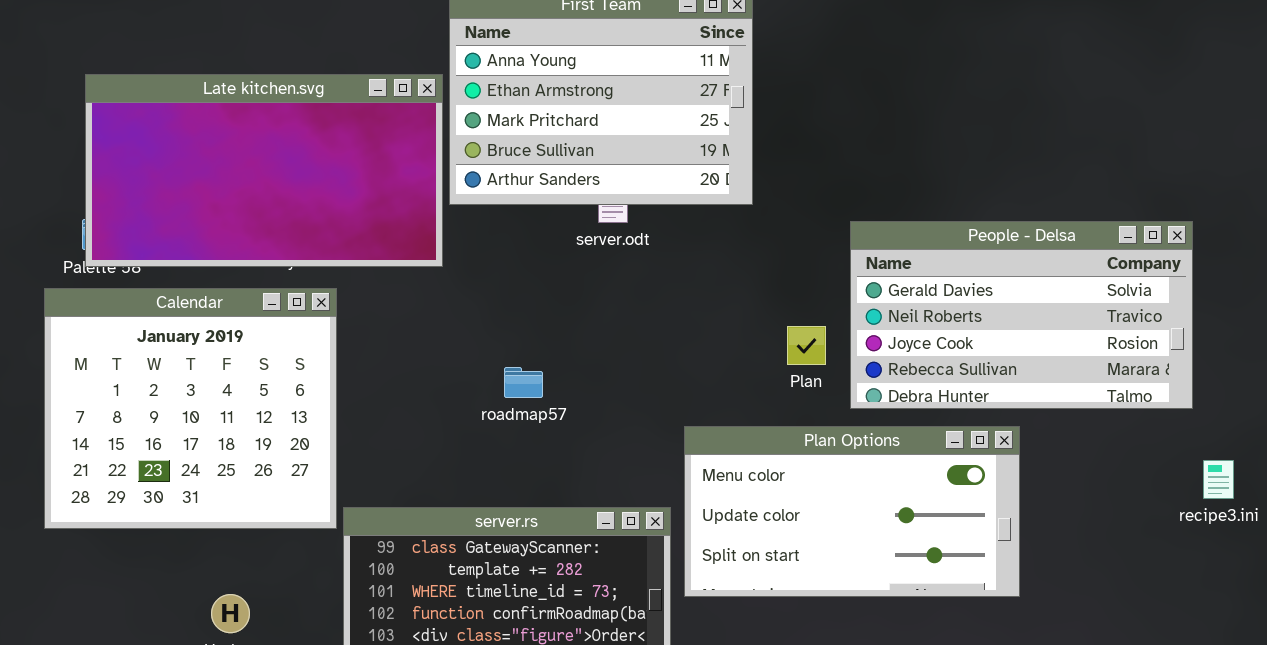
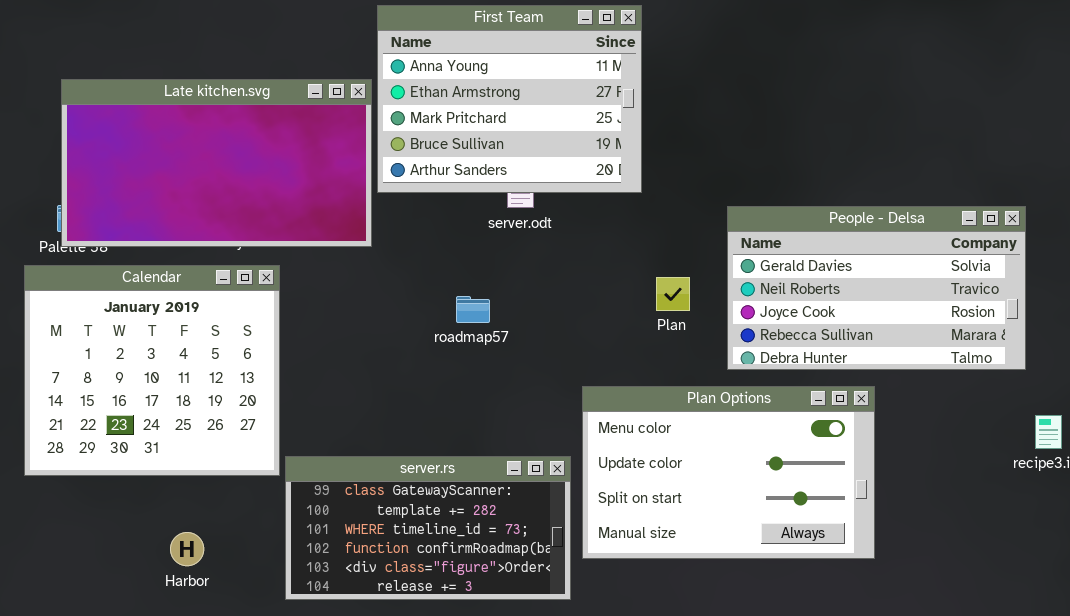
Plan: [787,326,826,365] -> [656,277,690,311], moved
roadmap57: [504,367,543,398] -> [456,296,490,323], moved
Plan Options: [684,426,1020,597] -> [582,386,875,559], resized

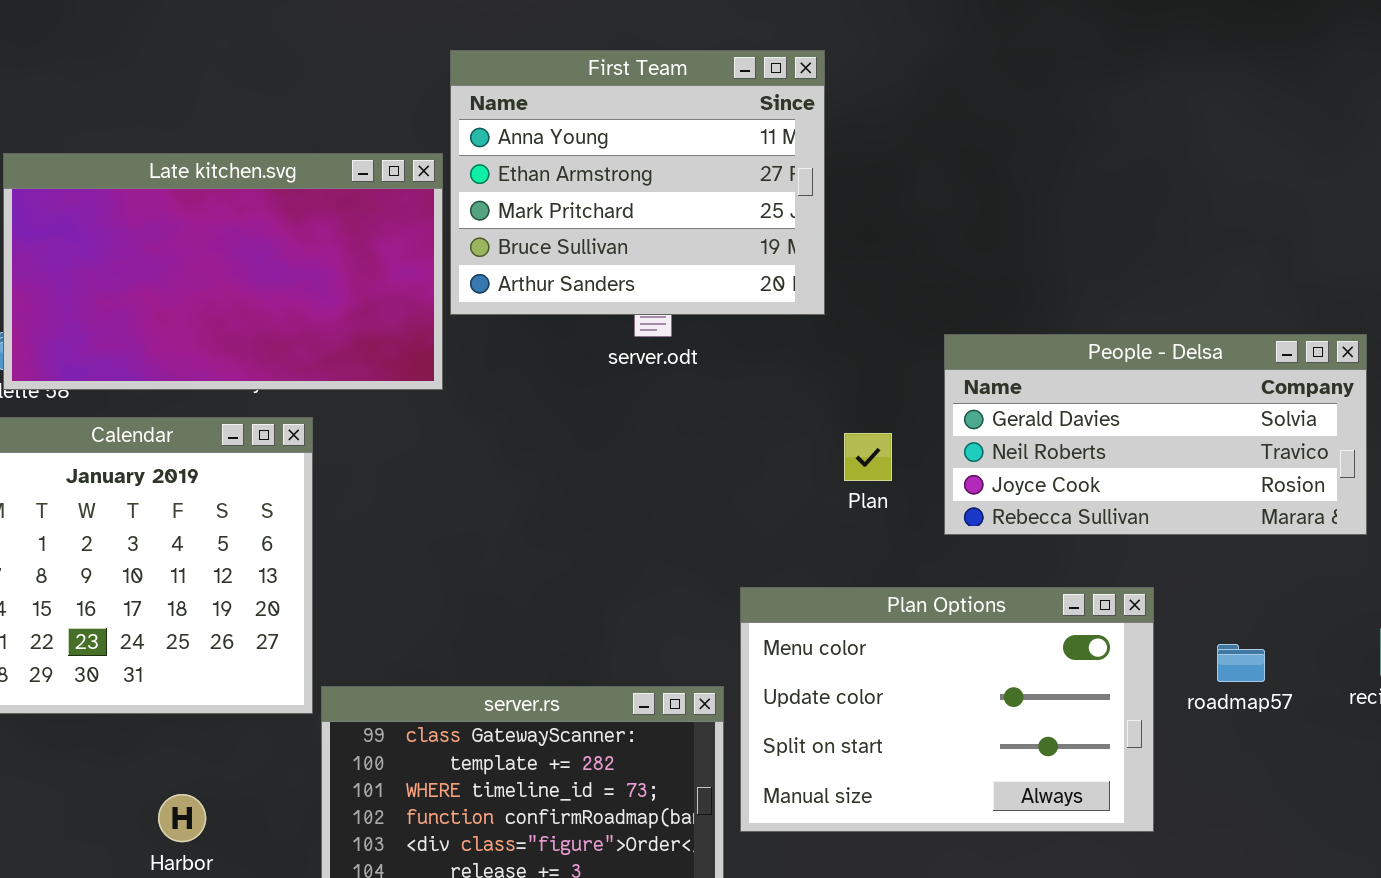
People - Delsa: [727,206,1026,370] -> [944,334,1367,535], resized
roadmap57: [456,296,490,323] -> [1217,644,1265,682], moved

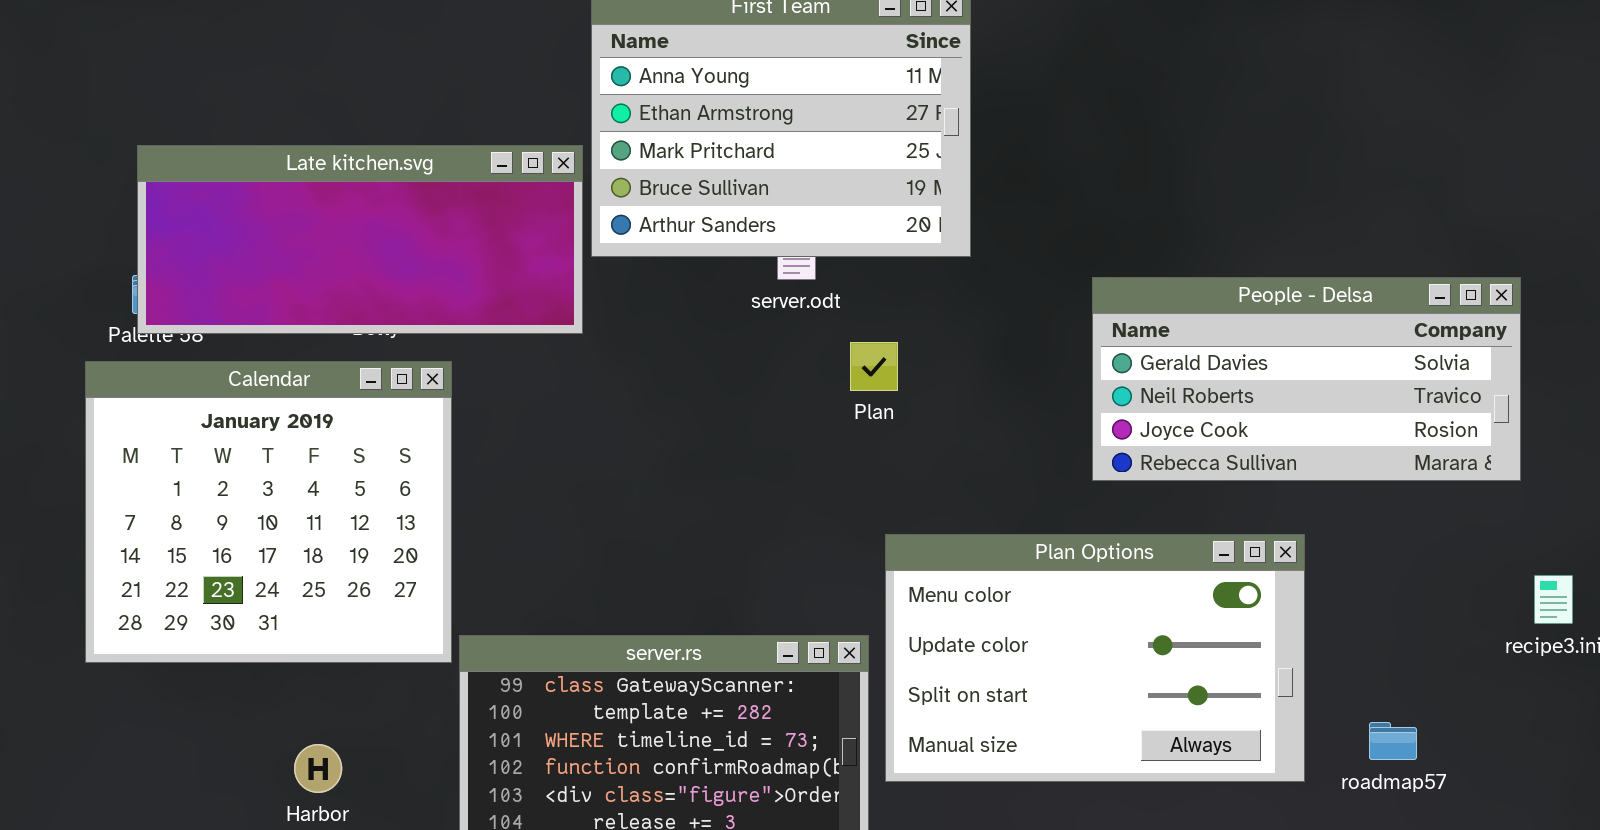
Late kitchen.svg: [3,153,443,390] -> [137,145,583,334], resized
Plan: [844,433,892,481] -> [850,342,898,391], moved
roadmap57: [1217,644,1265,682] -> [1369,722,1417,760], moved

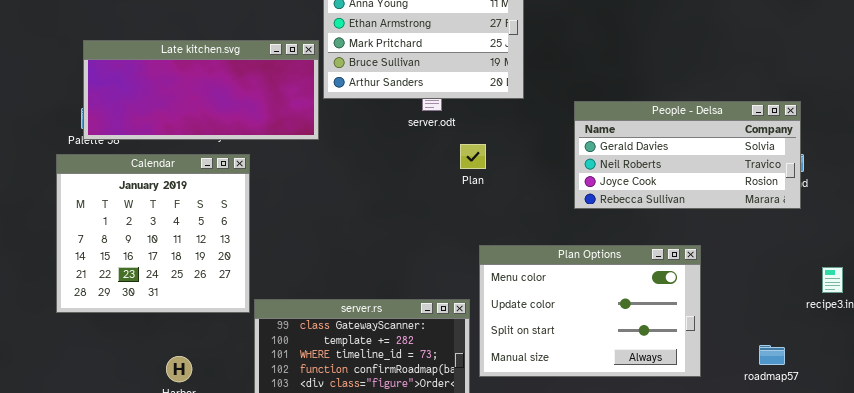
People - Delsa: [1092,277,1521,481] -> [574,101,801,209], moved
roadmap57: [1369,722,1417,760] -> [759,345,785,365], moved

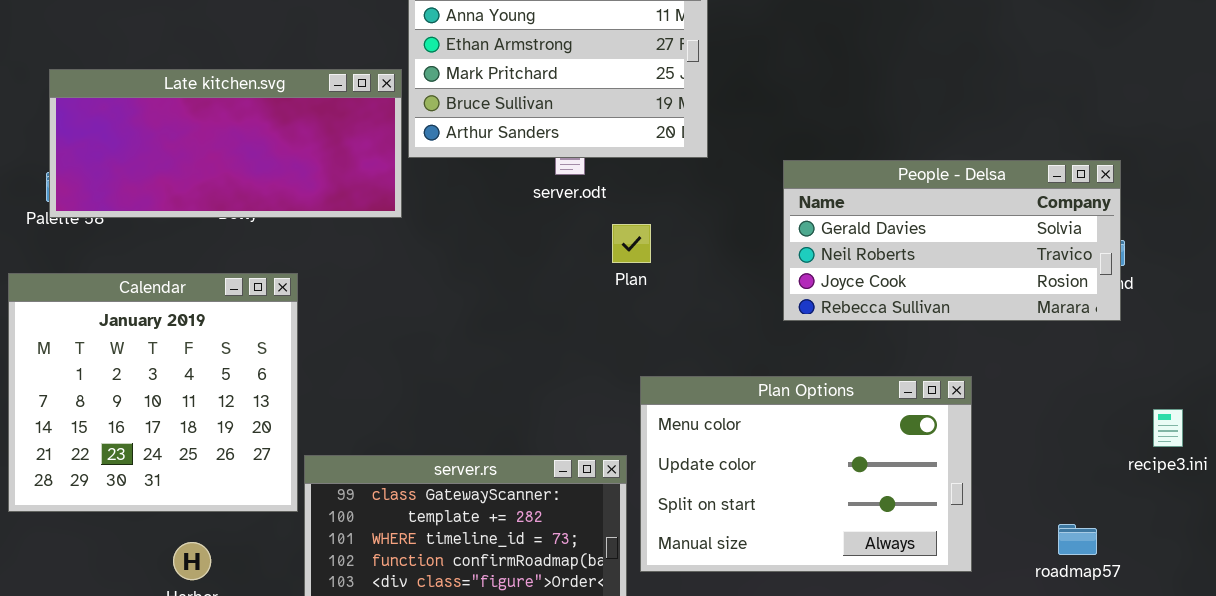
Calendar: [56,154,250,313] -> [8,273,298,512], moved

